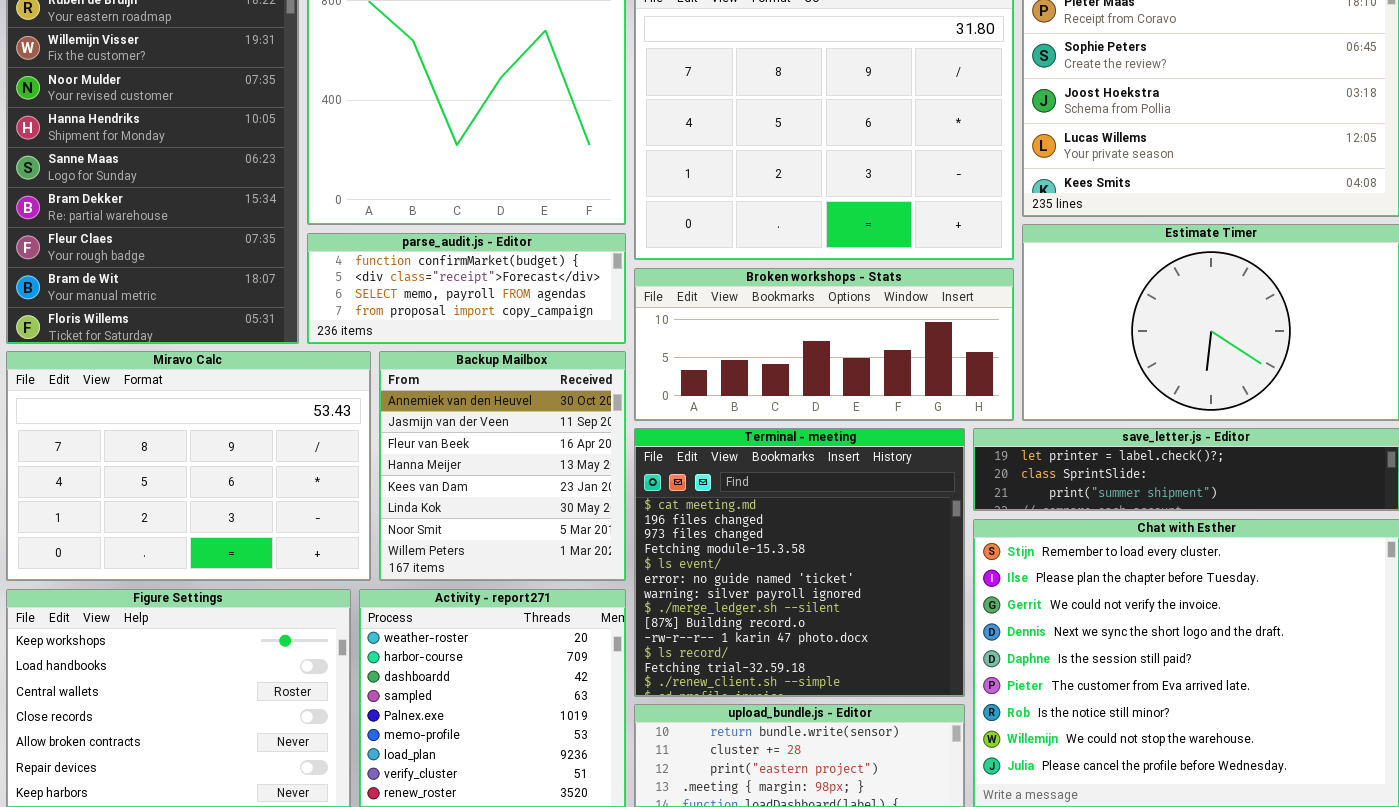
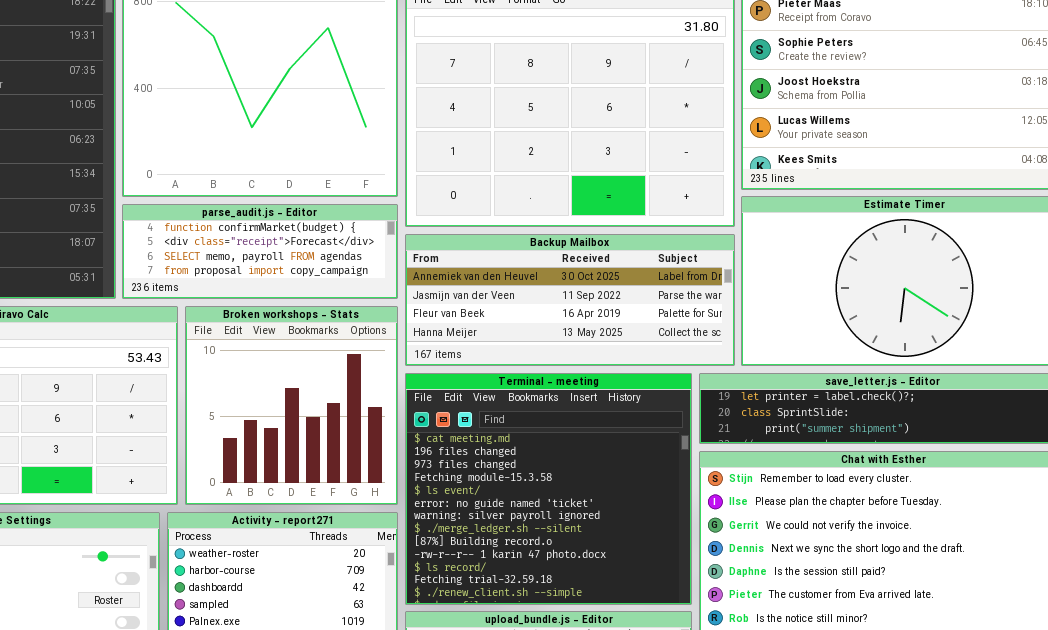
Broken workshops - Stats: [634,268,1014,421] -> [185,306,398,505], moved, resized
Backup Mailbox: [379,351,626,581] -> [405,234,735,366], moved, resized

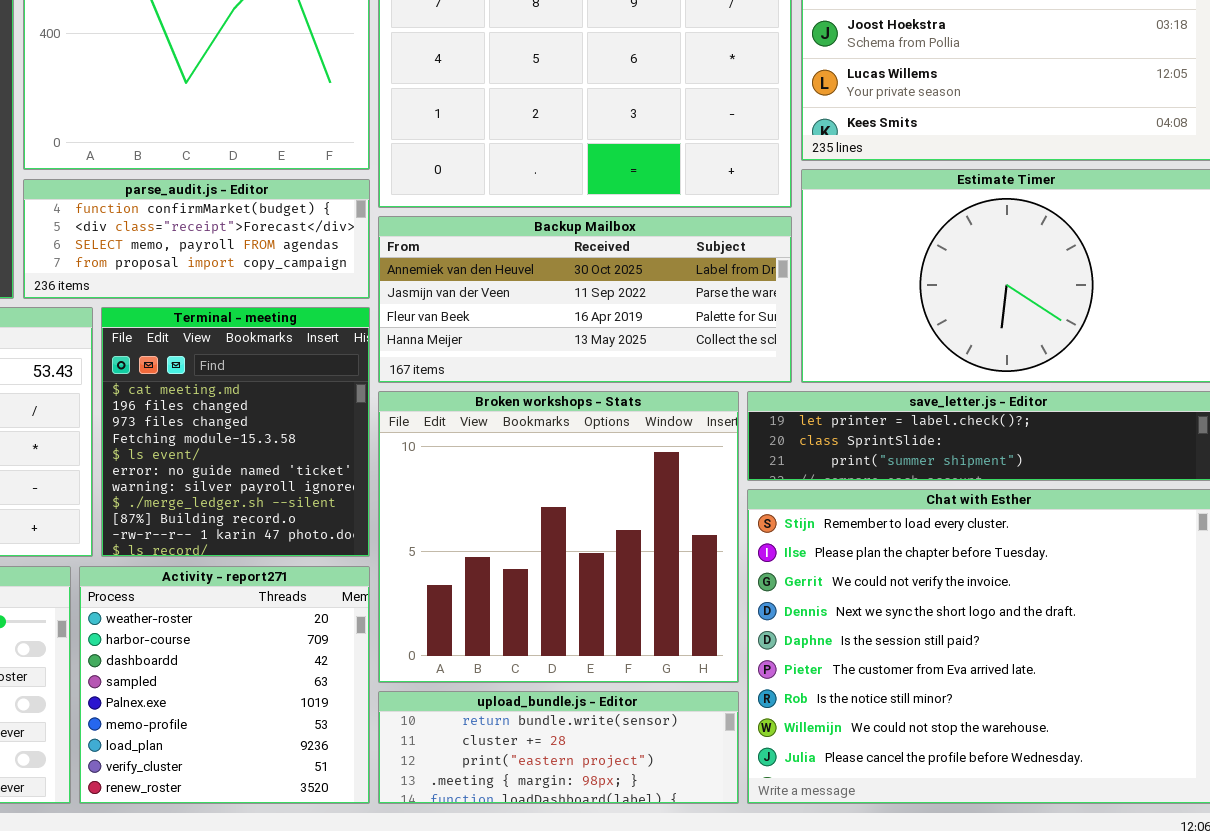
Broken workshops - Stats: [185,306,398,505] -> [378,391,739,683], moved, resized
Terminal - meeting: [405,373,692,605] -> [101,307,370,557], moved, resized

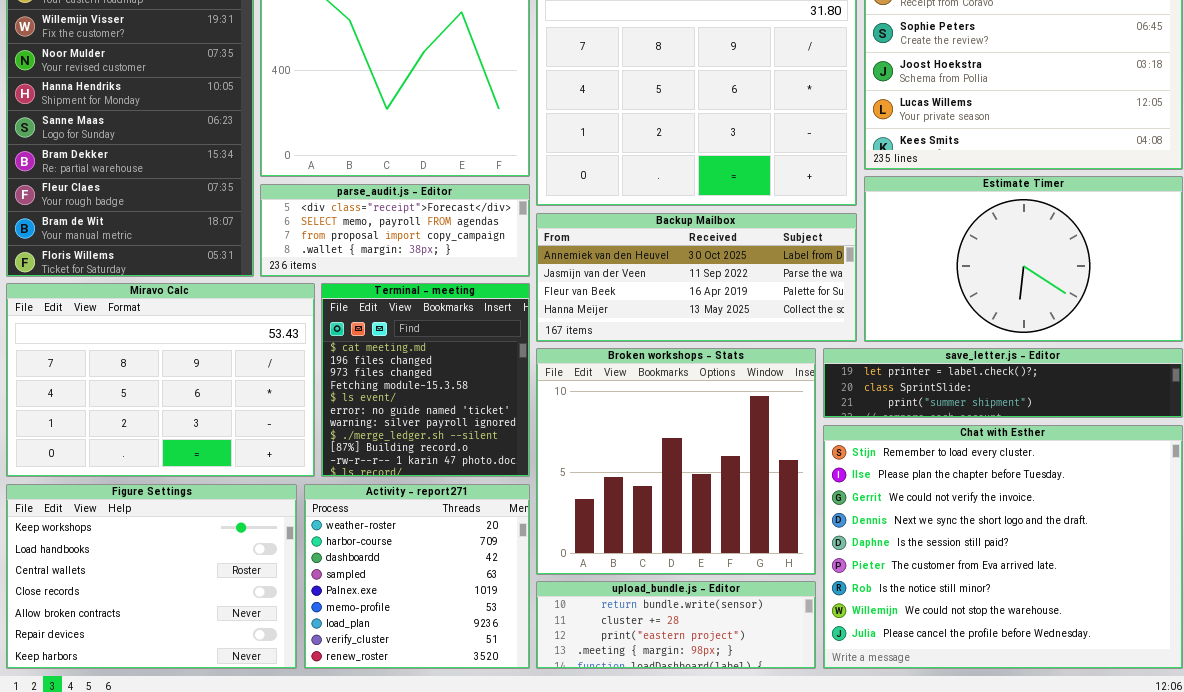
parse_audit.js - Editor: [23,179,370,299] -> [260,184,530,277], scrolled down 1 row

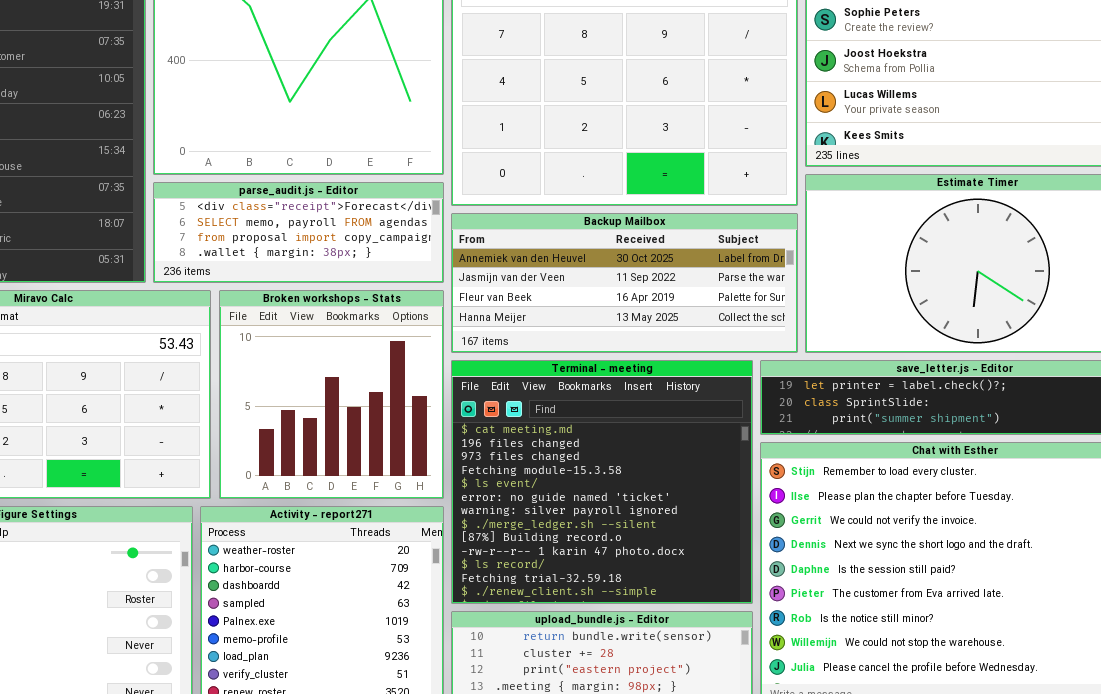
Terminal - meeting: [321,283,530,477] -> [451,360,753,604], moved, resized
Broken workshops - Stats: [536,348,816,575] -> [219,290,444,499], moved, resized

